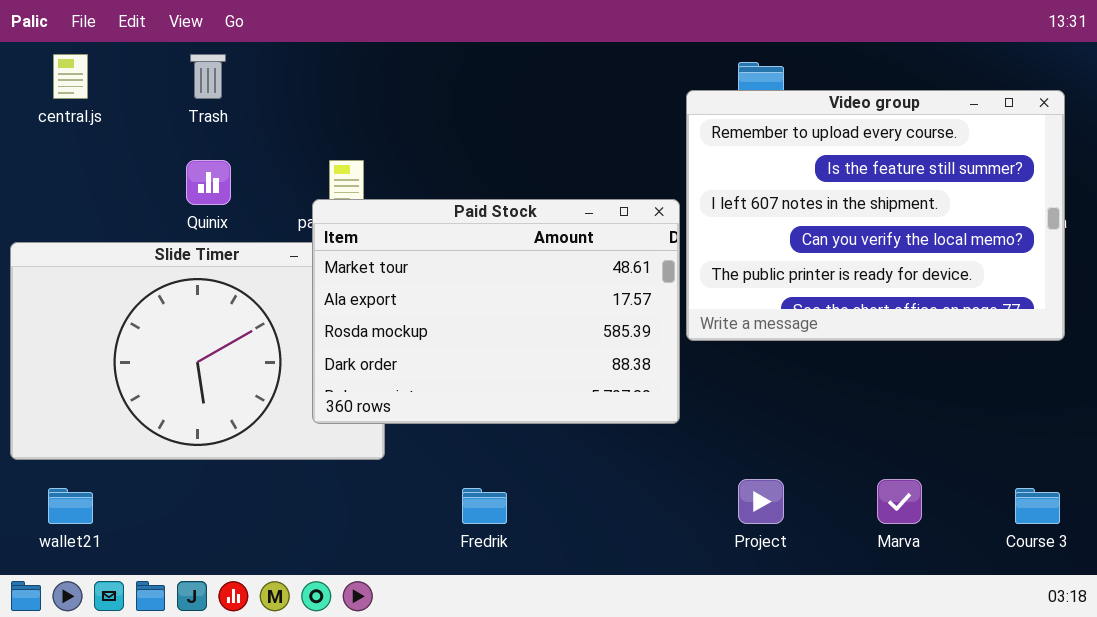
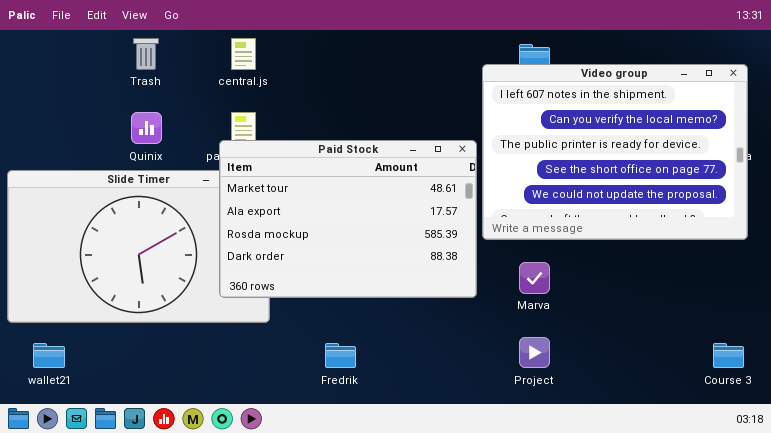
central.js: [53,54,88,99] -> [231,38,256,70], moved
Video group: [686,90,1065,341] -> [482,64,748,240], scrolled down 2 rows
Marva: [877,479,922,524] -> [519,262,550,294], moved

